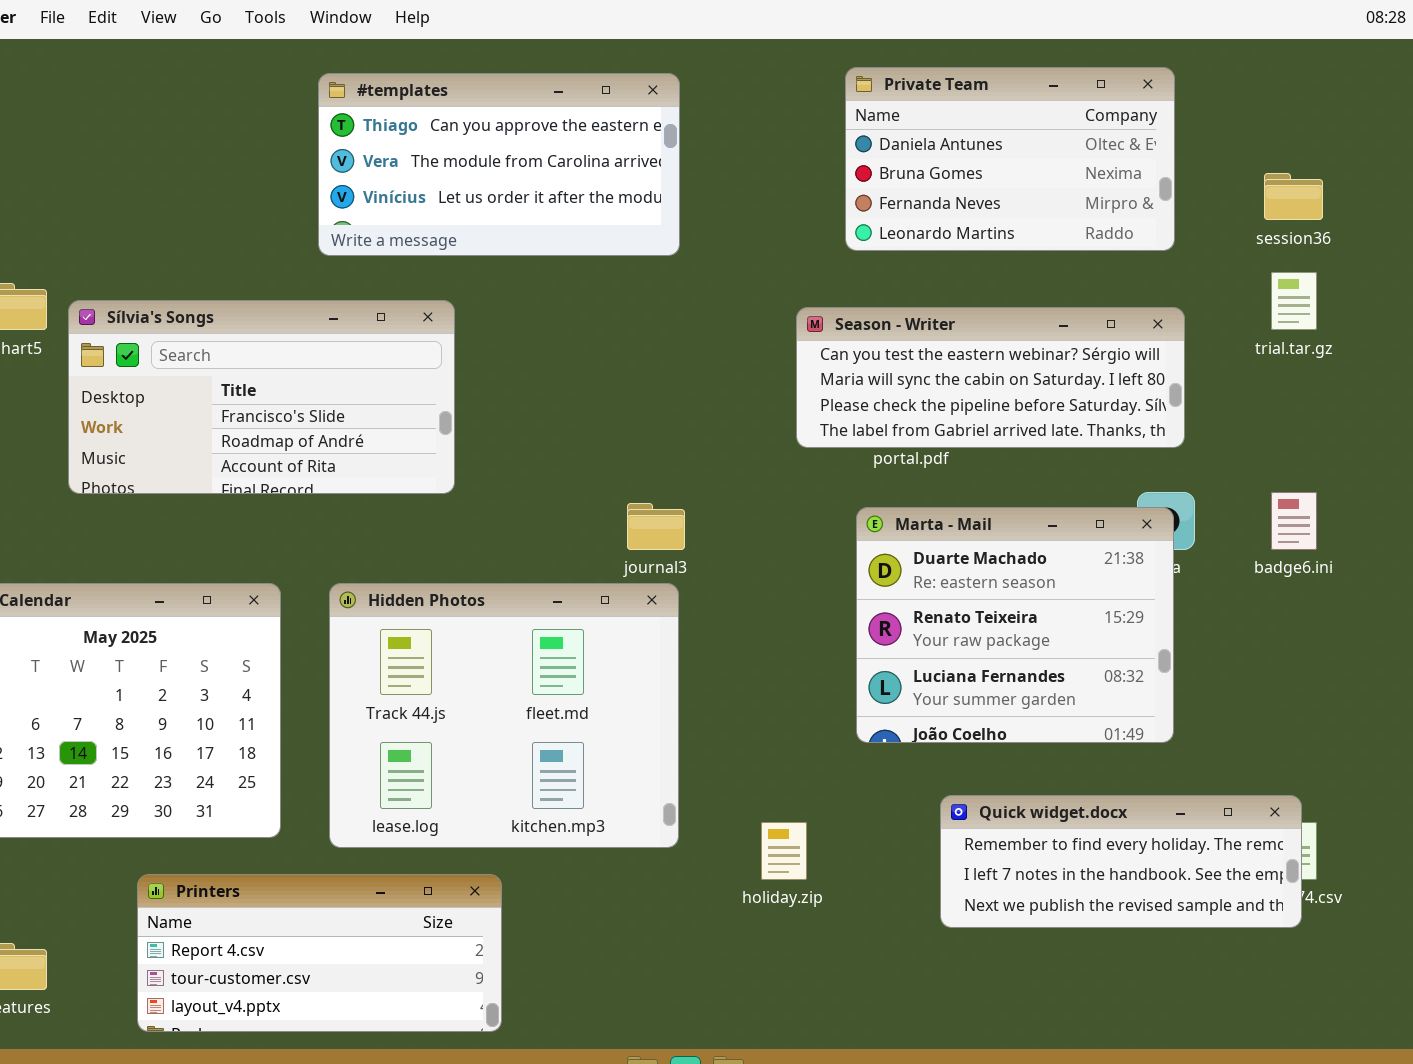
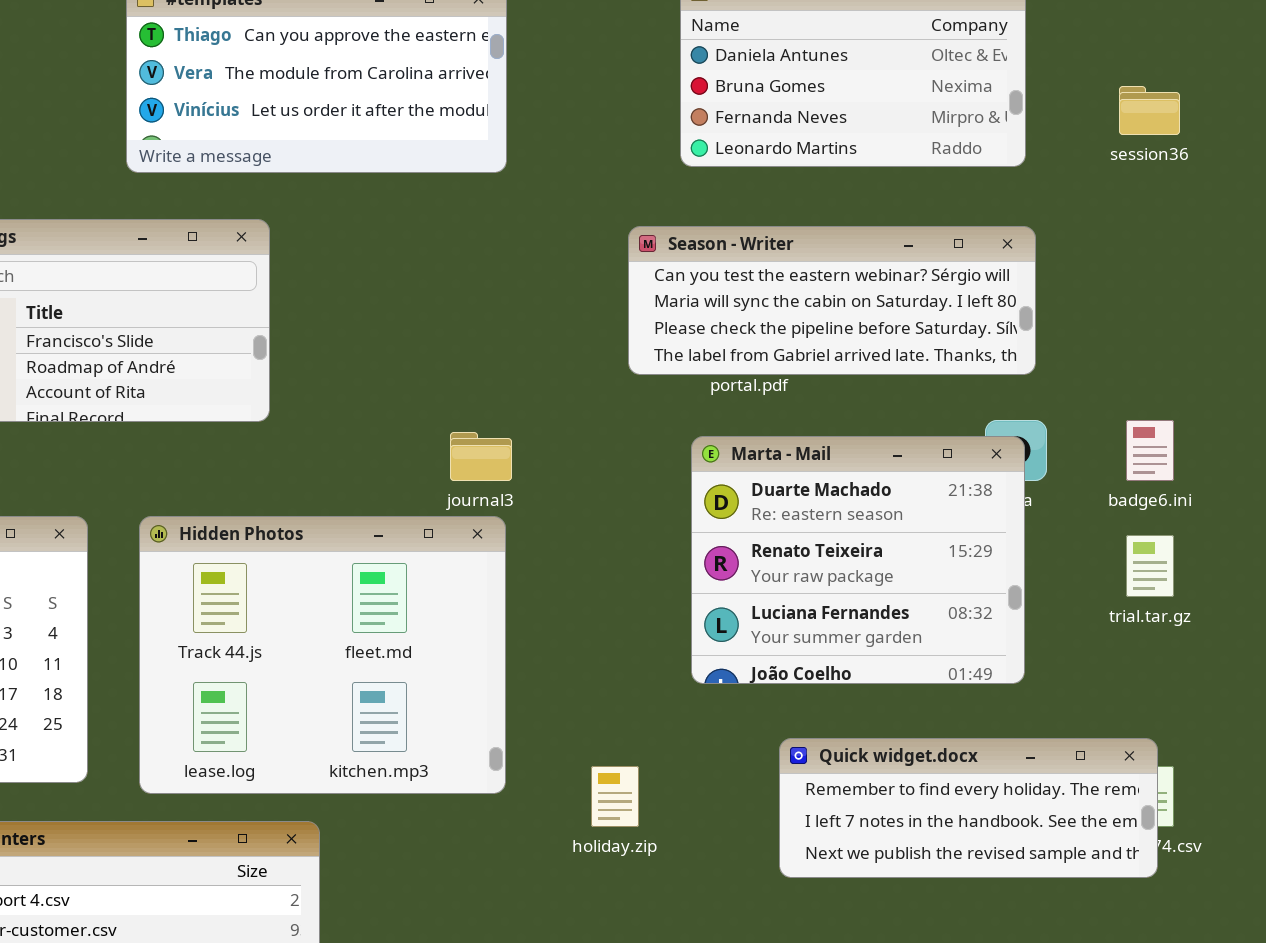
trial.tar.gz: [1271,272,1317,330] -> [1126,535,1174,597], moved

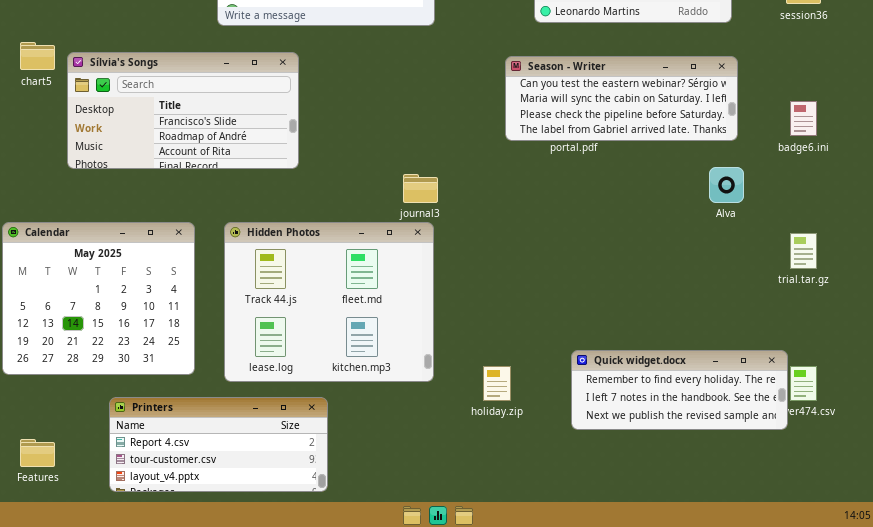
badge6.ini: [1126,420,1174,481] -> [790,101,817,136], moved
Marta - Mail: [691,436,1025,684] -> none, closed
Quick widget.docx: [779,738,1158,878] -> [571,350,788,430], moved

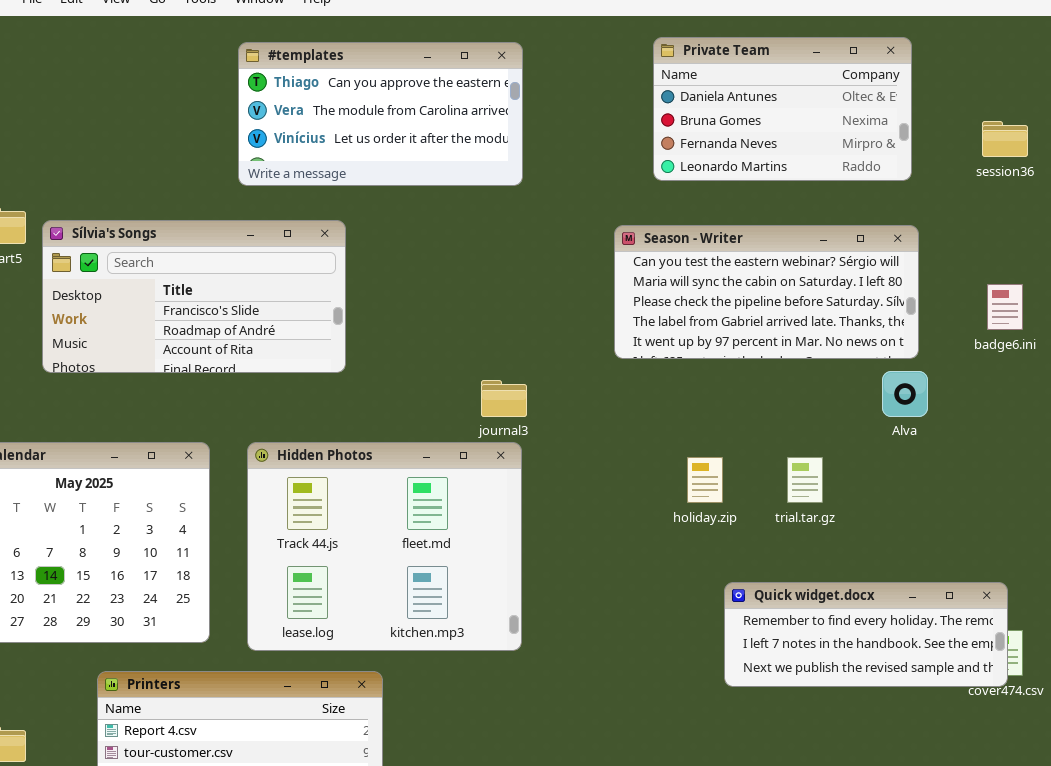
Season - Writer: [505,56,738,141] -> [614,225,919,359], resized
trial.tar.gz: [790,233,817,269] -> [787,457,823,503], moved
Quick widget.docx: [571,350,788,430] -> [724,582,1008,687], moved
holiday.zip: [483,366,511,401] -> [687,457,723,503], moved

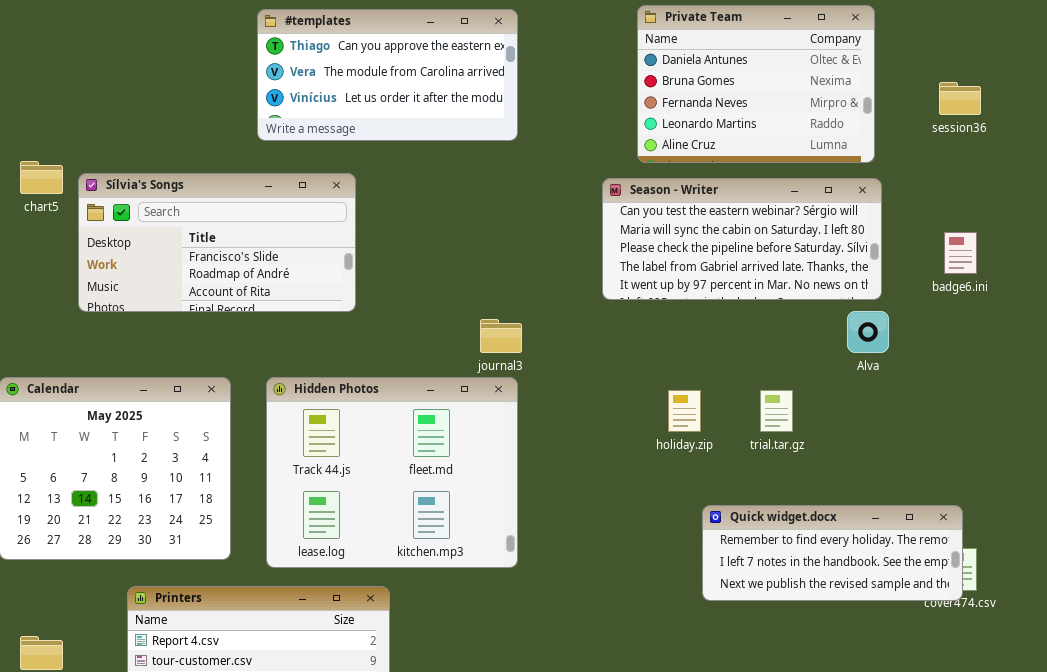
Private Team: [653,37,912,181] -> [637,5,875,163], resized

